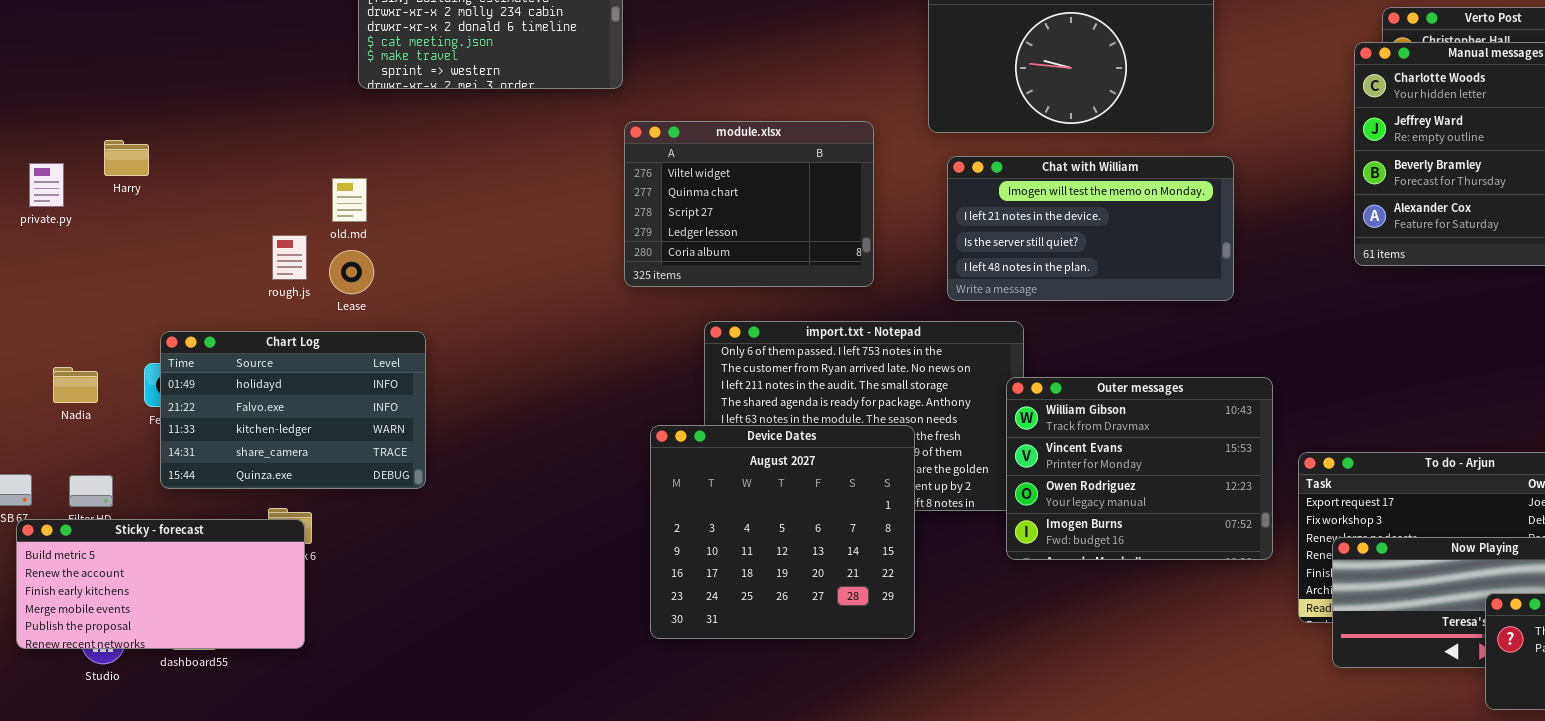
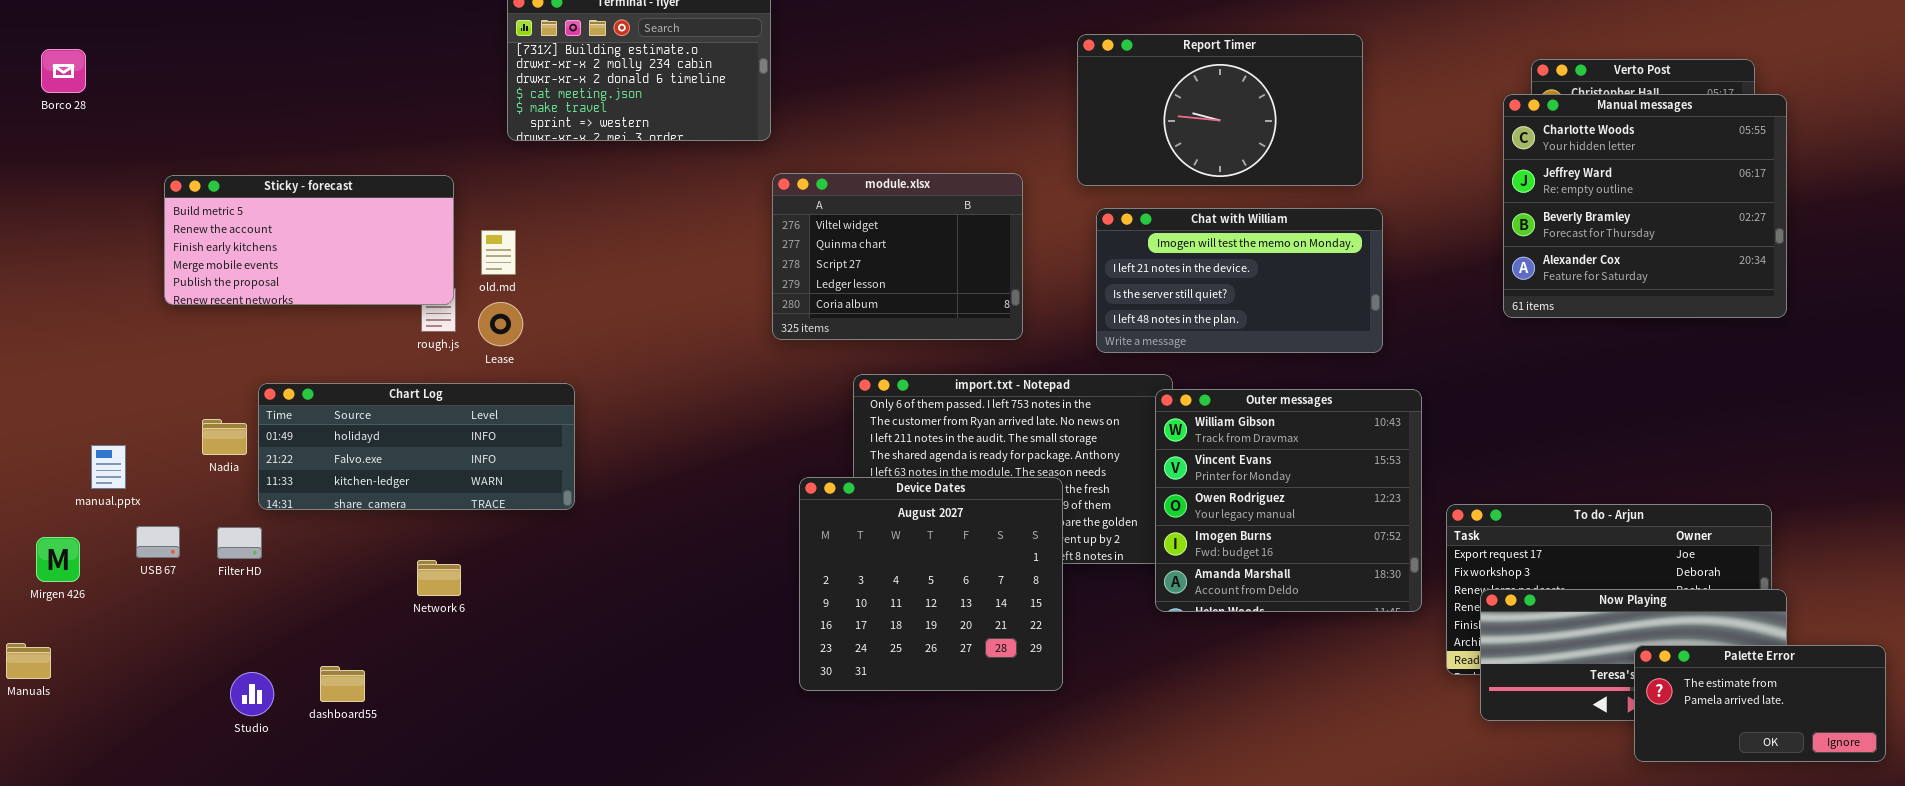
Chart Log: [160,331,426,489] -> [258,383,575,510], resized
Outer messages: [1006,377,1273,560] -> [1155,389,1422,612], resized
Sticky - forecast: [16,519,305,649] -> [164,175,454,305], moved

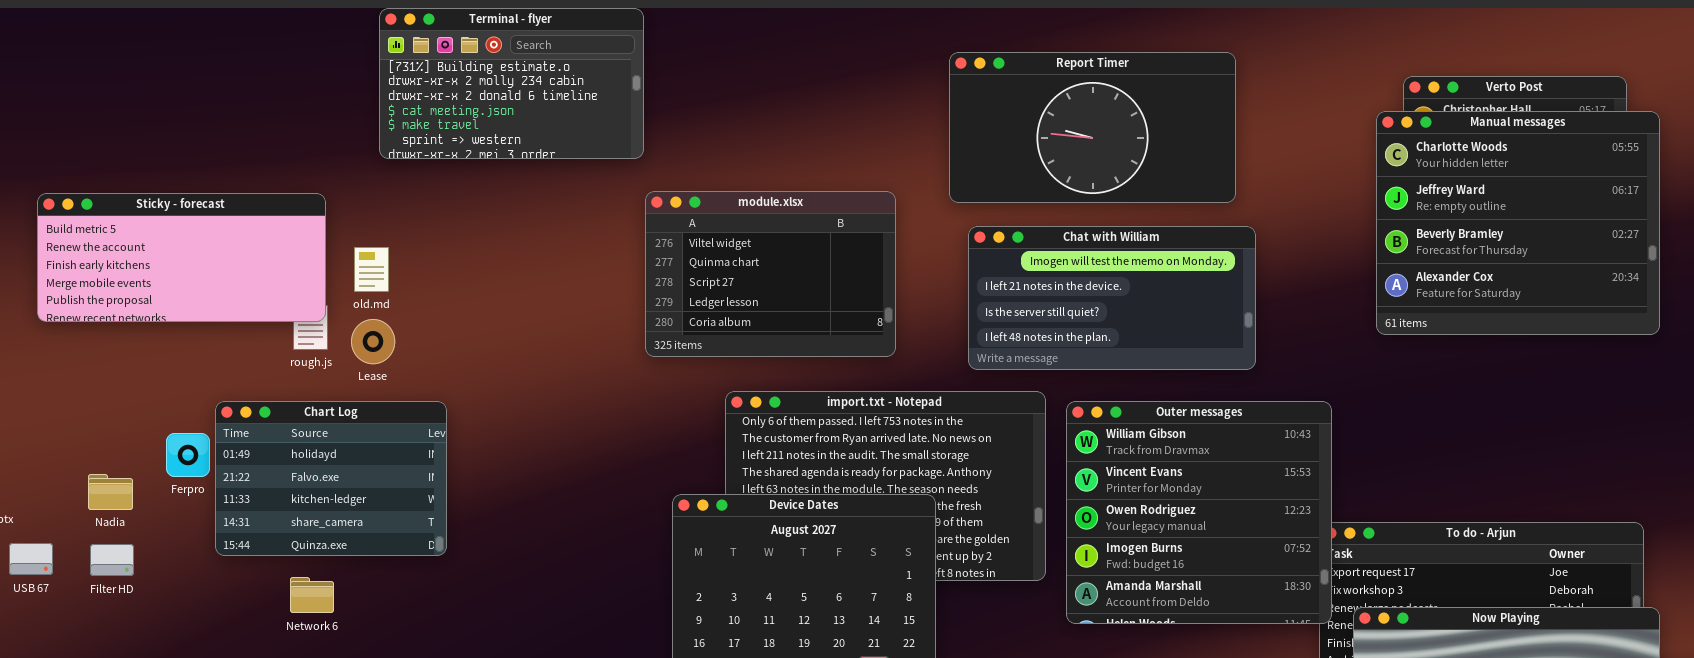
Chart Log: [258,383,575,510] -> [215,401,447,556], resized
Outer messages: [1155,389,1422,612] -> [1066,401,1332,624], moved
Nadia: [202,419,247,455] -> [88,474,133,510], moved

